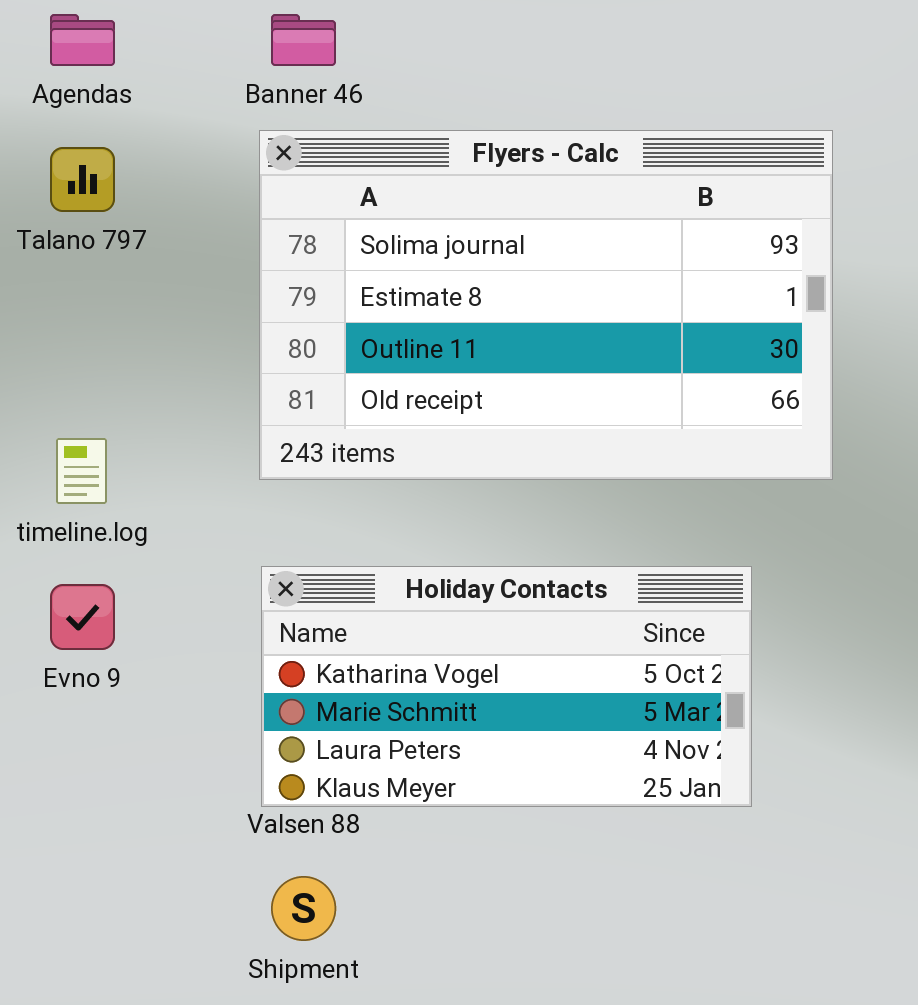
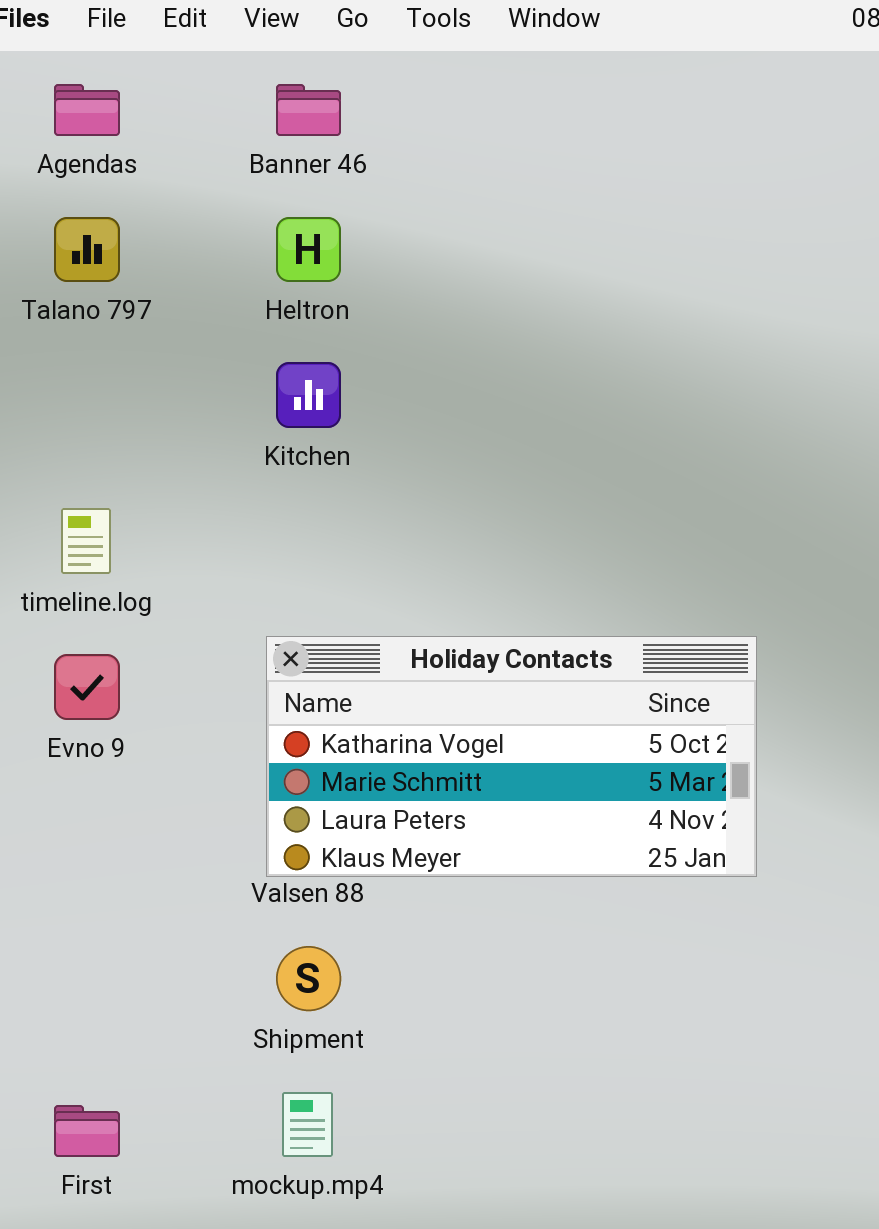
Flyers - Calc: [259,130,833,480] -> none, closed

